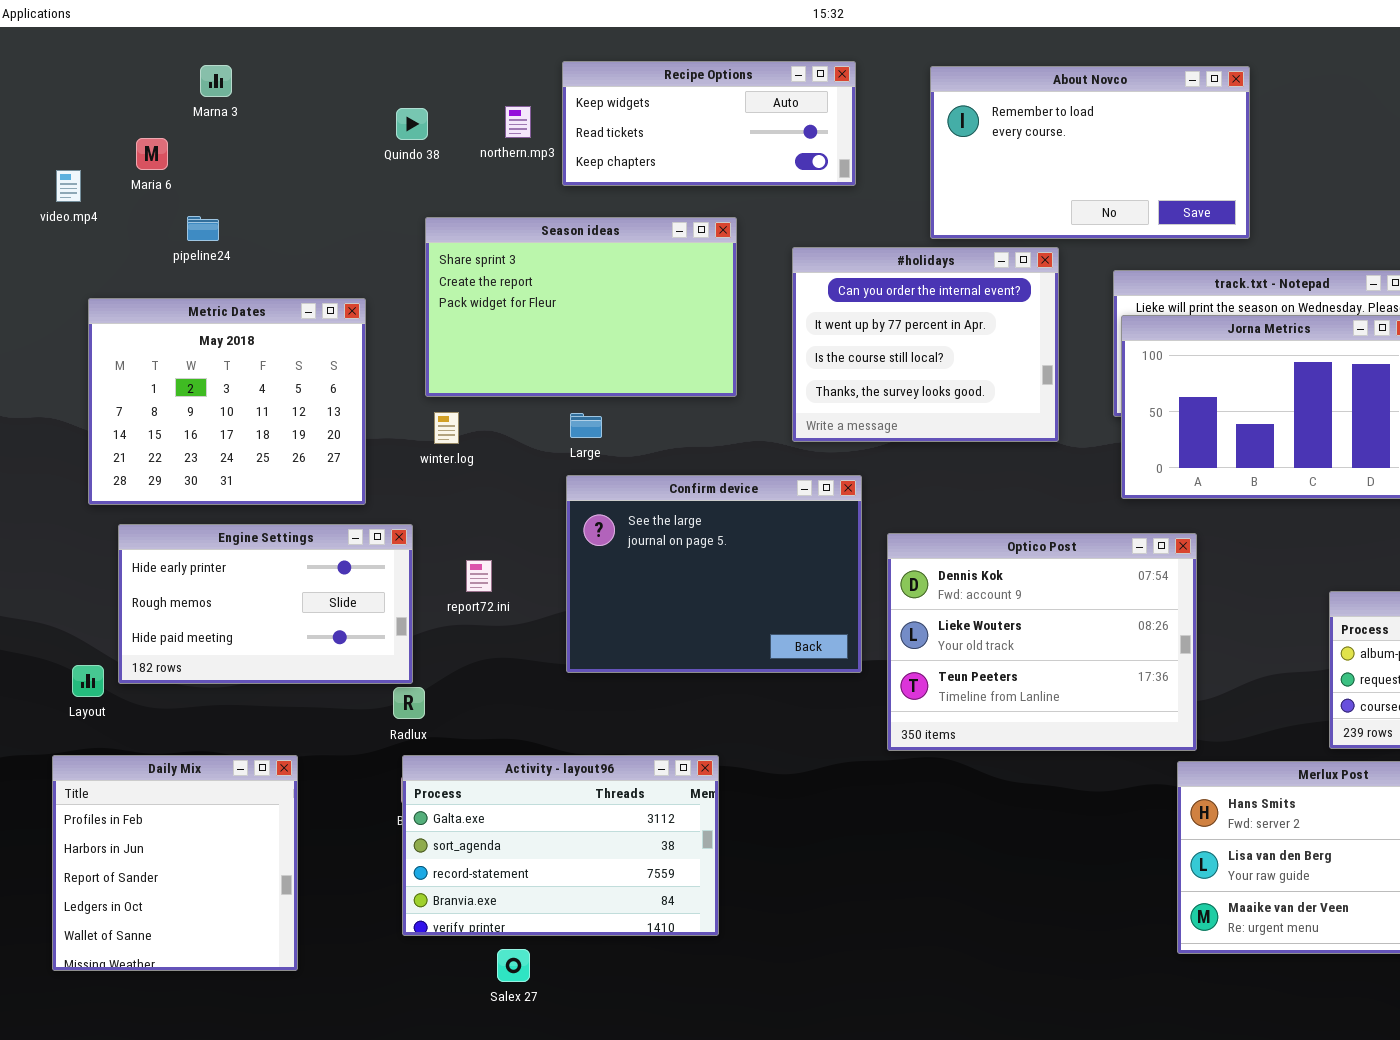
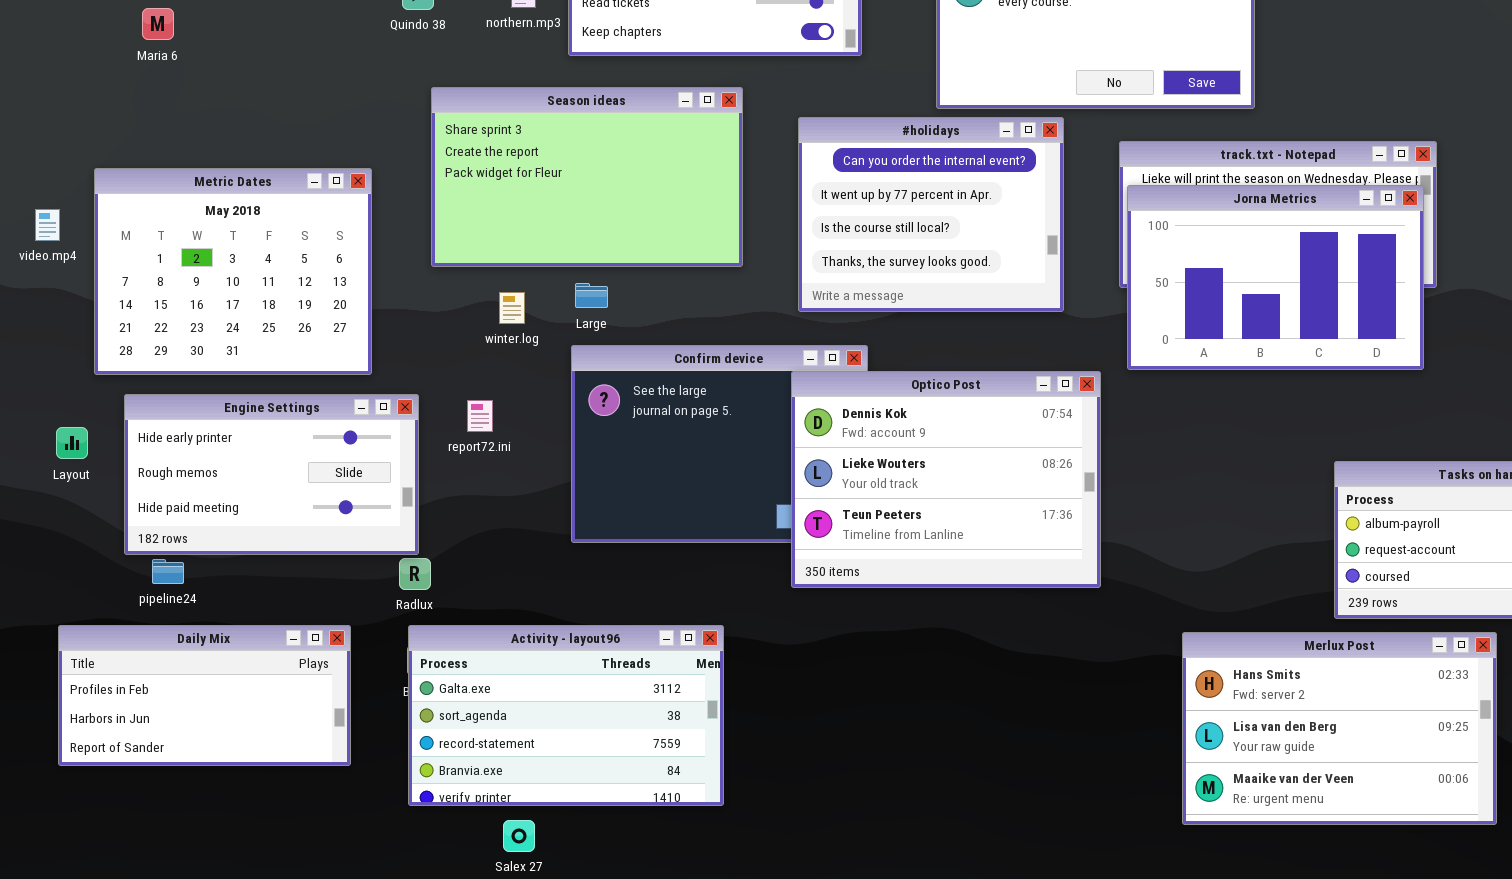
video.mp4: [56,170,81,202] -> [35,209,60,241], moved
pipeline24: [187,216,219,241] -> [152,559,184,584], moved
winter.log: [434,412,459,444] -> [499,292,525,324], moved
Optico Post: [887,533,1197,751] -> [791,371,1101,588], moved
report72.ini: [466,560,492,592] -> [467,400,493,432], moved
Layout: [72,665,104,697] -> [56,427,88,459], moved
Daily Mix: [52,755,298,971] -> [58,625,351,766], resized

